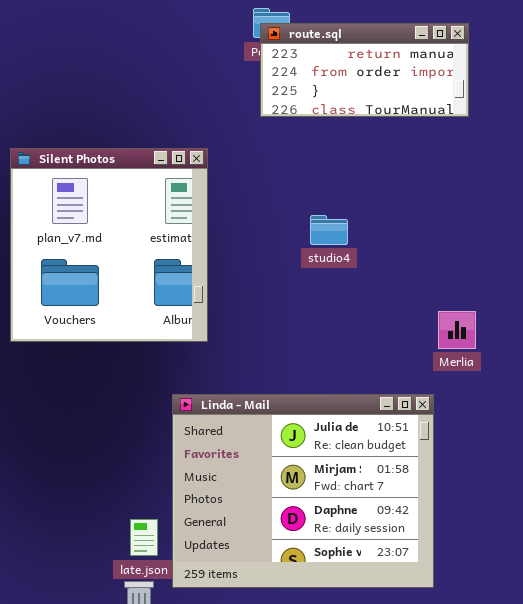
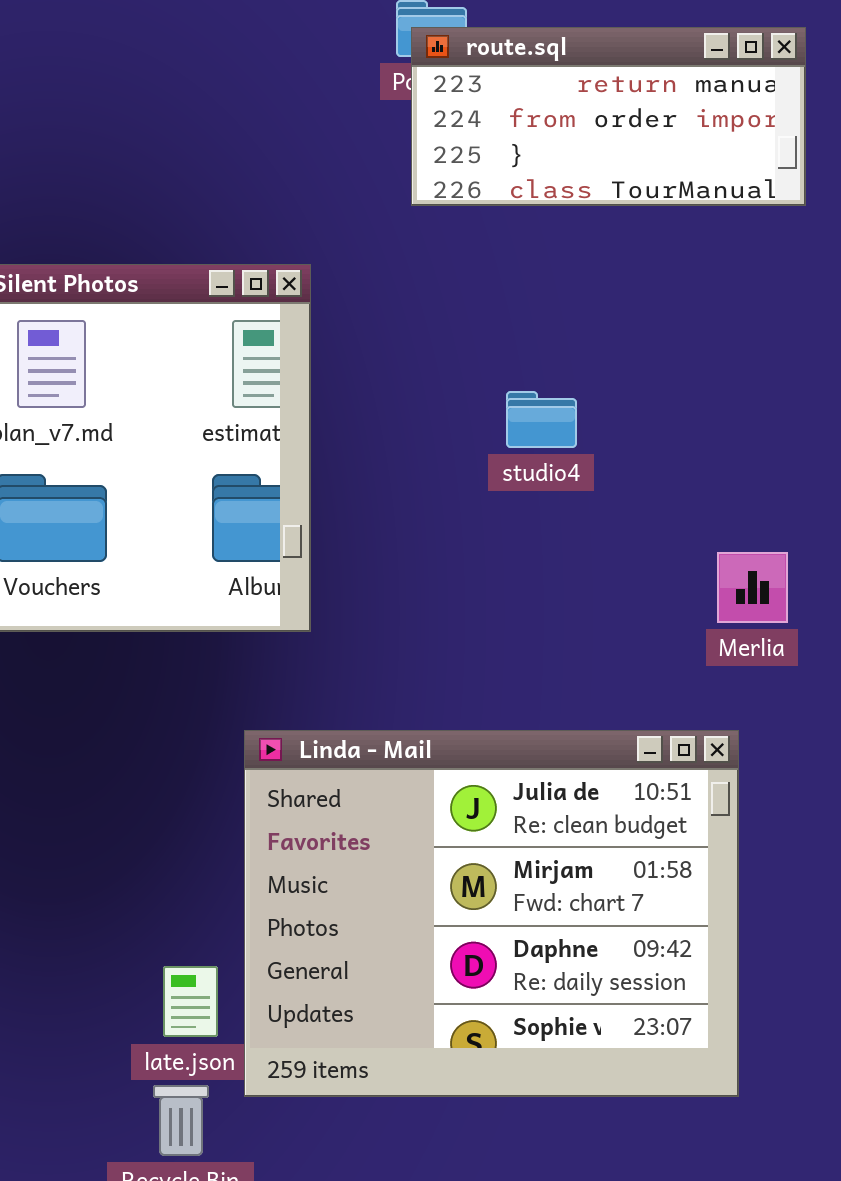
Merlia: [438,311,476,349] -> [717,552,788,623], moved

